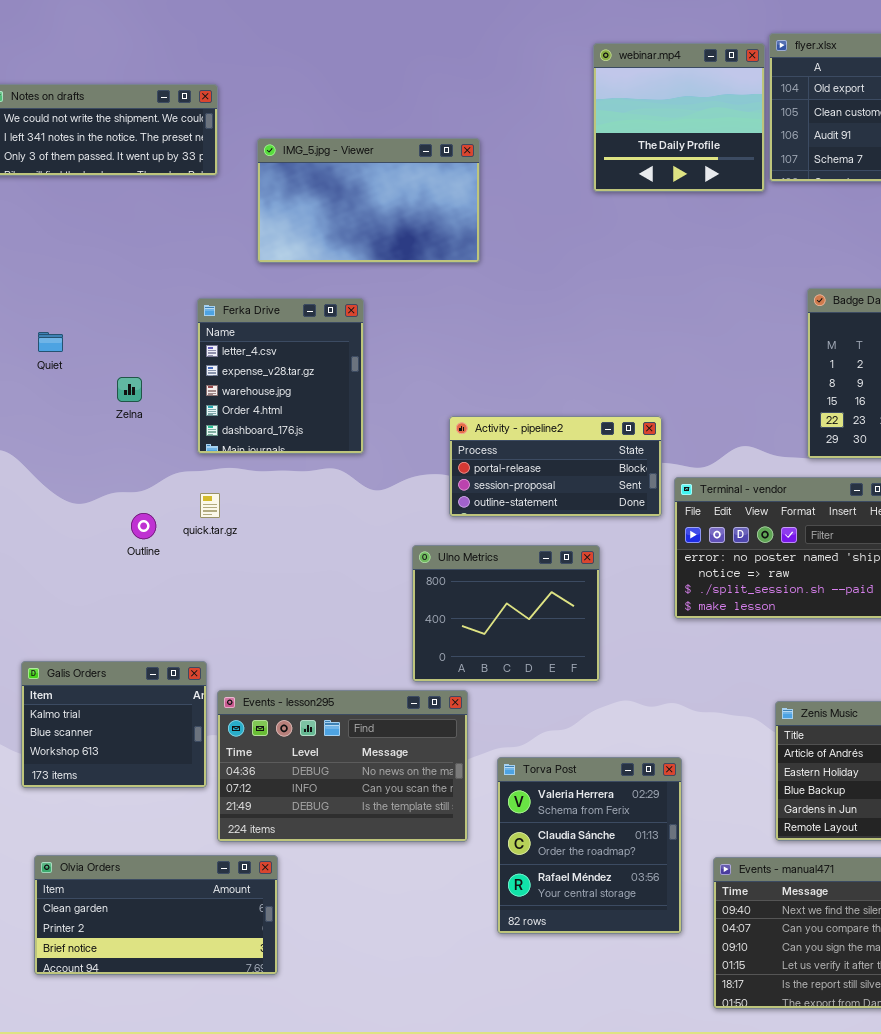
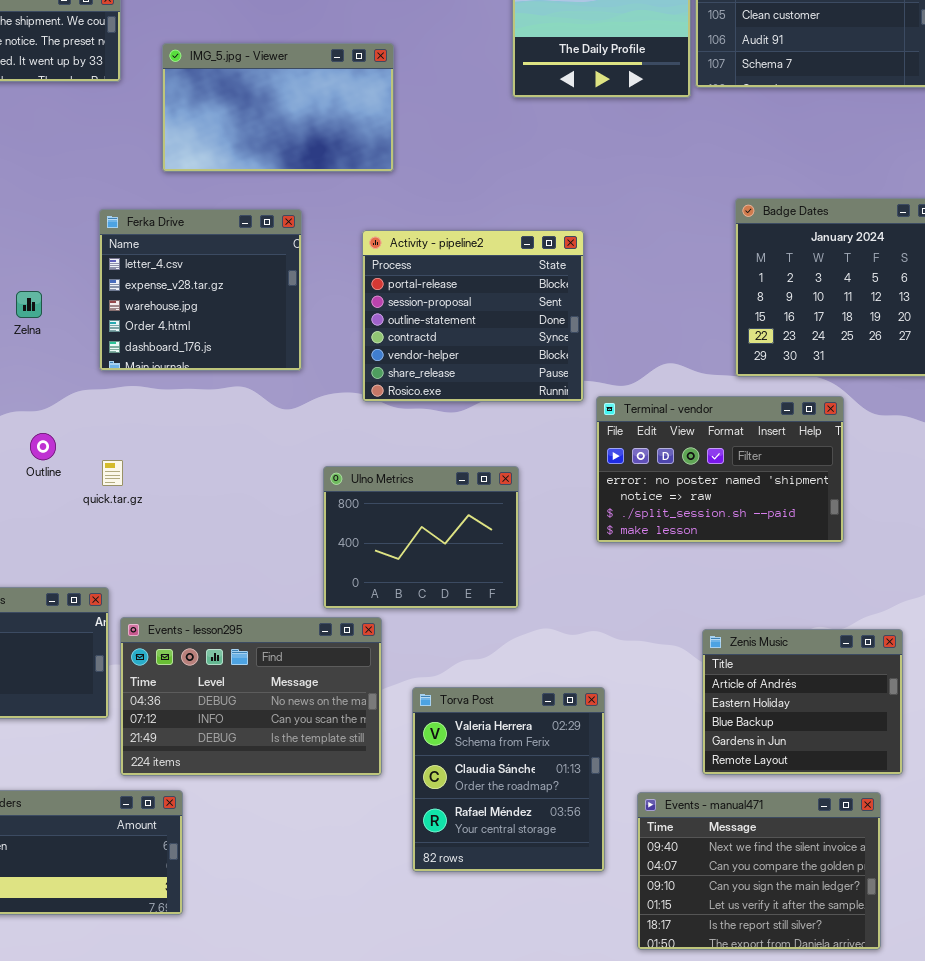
Ferka Drive: [197,298,364,454] -> [99,209,302,371], resized
Activity - pipeline2: [449,416,662,517] -> [362,230,584,402], moved, resized
quick.tar.gz: [200,493,220,518] -> [102,460,123,486], moved

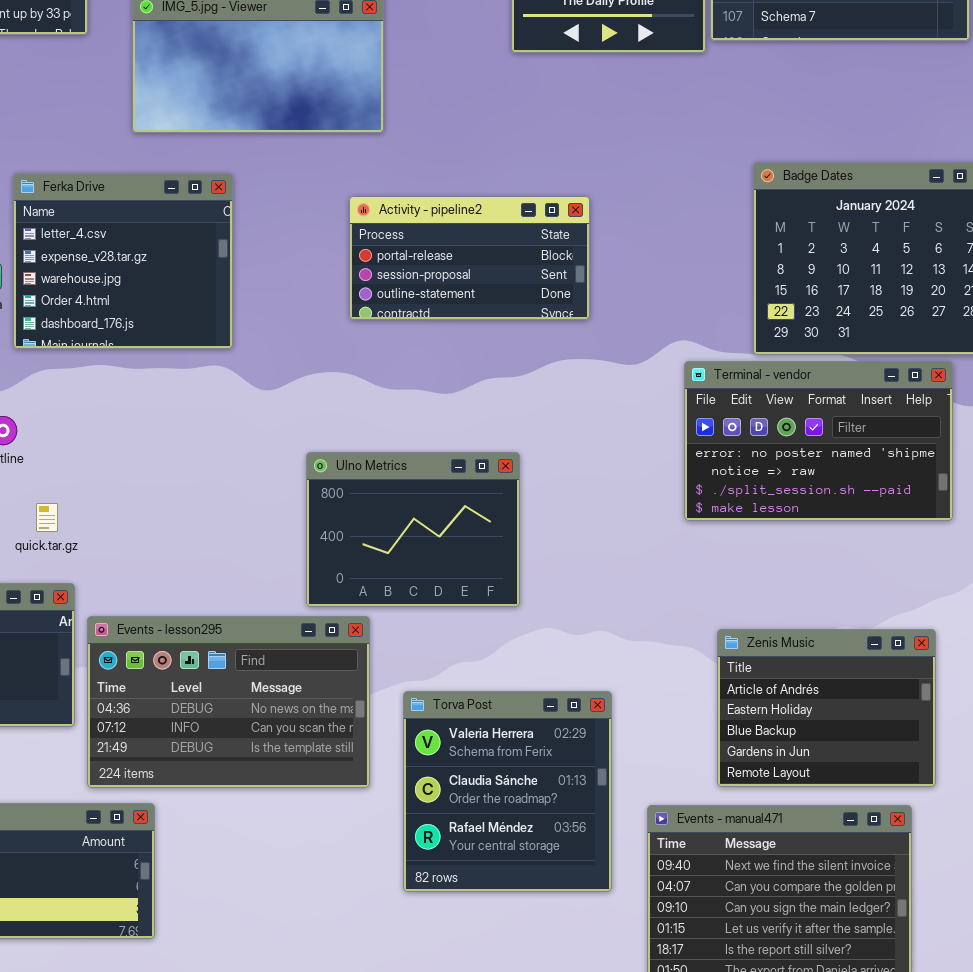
Ferka Drive: [99,209,302,371] -> [13,173,233,349], moved
Activity - pipeline2: [362,230,584,402] -> [349,196,590,320], resized
Terminal - vendor: [596,396,844,543] -> [684,361,953,521], moved
quick.tar.gz: [102,460,123,486] -> [36,503,58,532], moved

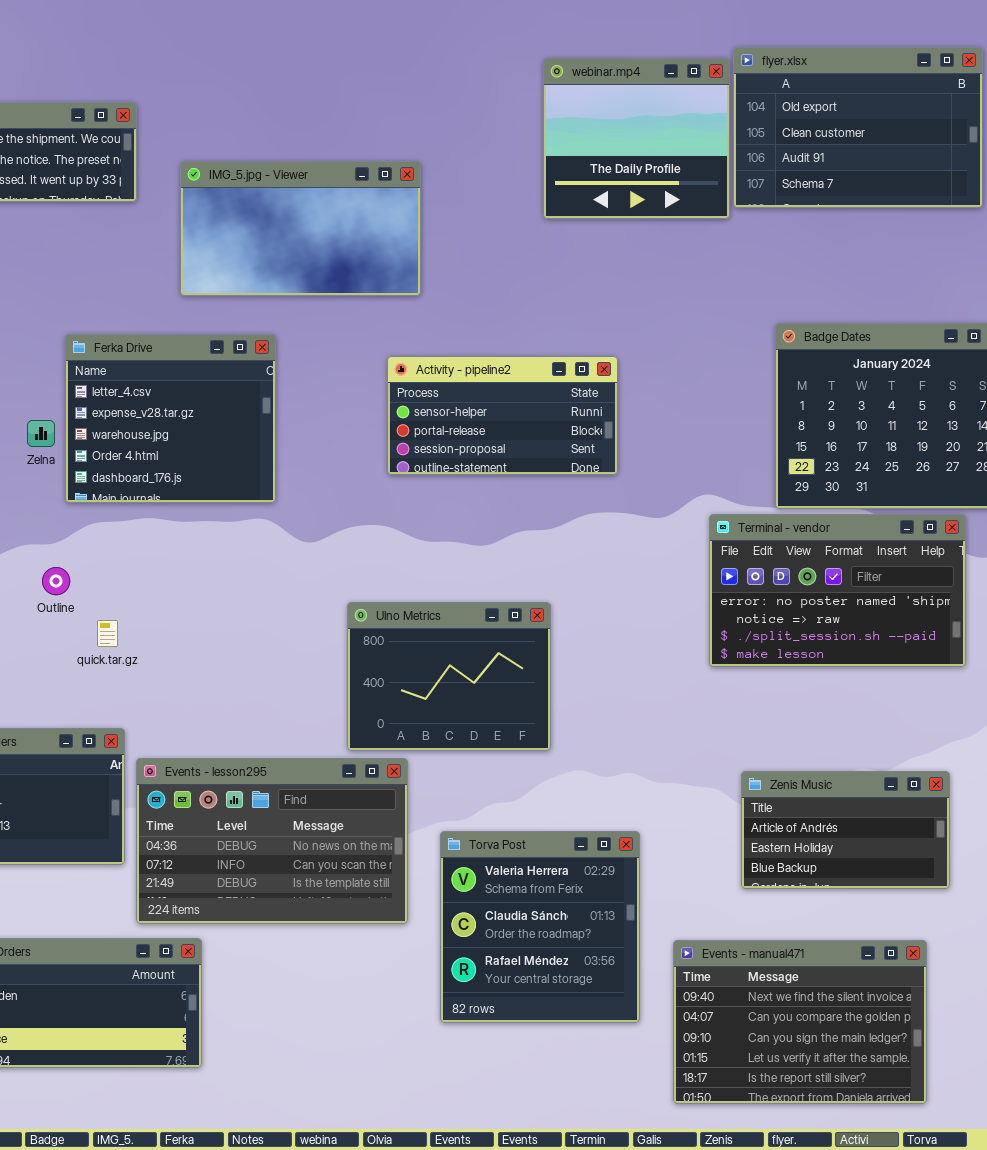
Activity - pipeline2: [349,196,590,320] -> [387,356,618,475], scrolled up 1 row
quick.tar.gz: [36,503,58,532] -> [97,620,118,647], moved
Zenis Music: [717,629,936,787] -> [741,771,950,889], resized

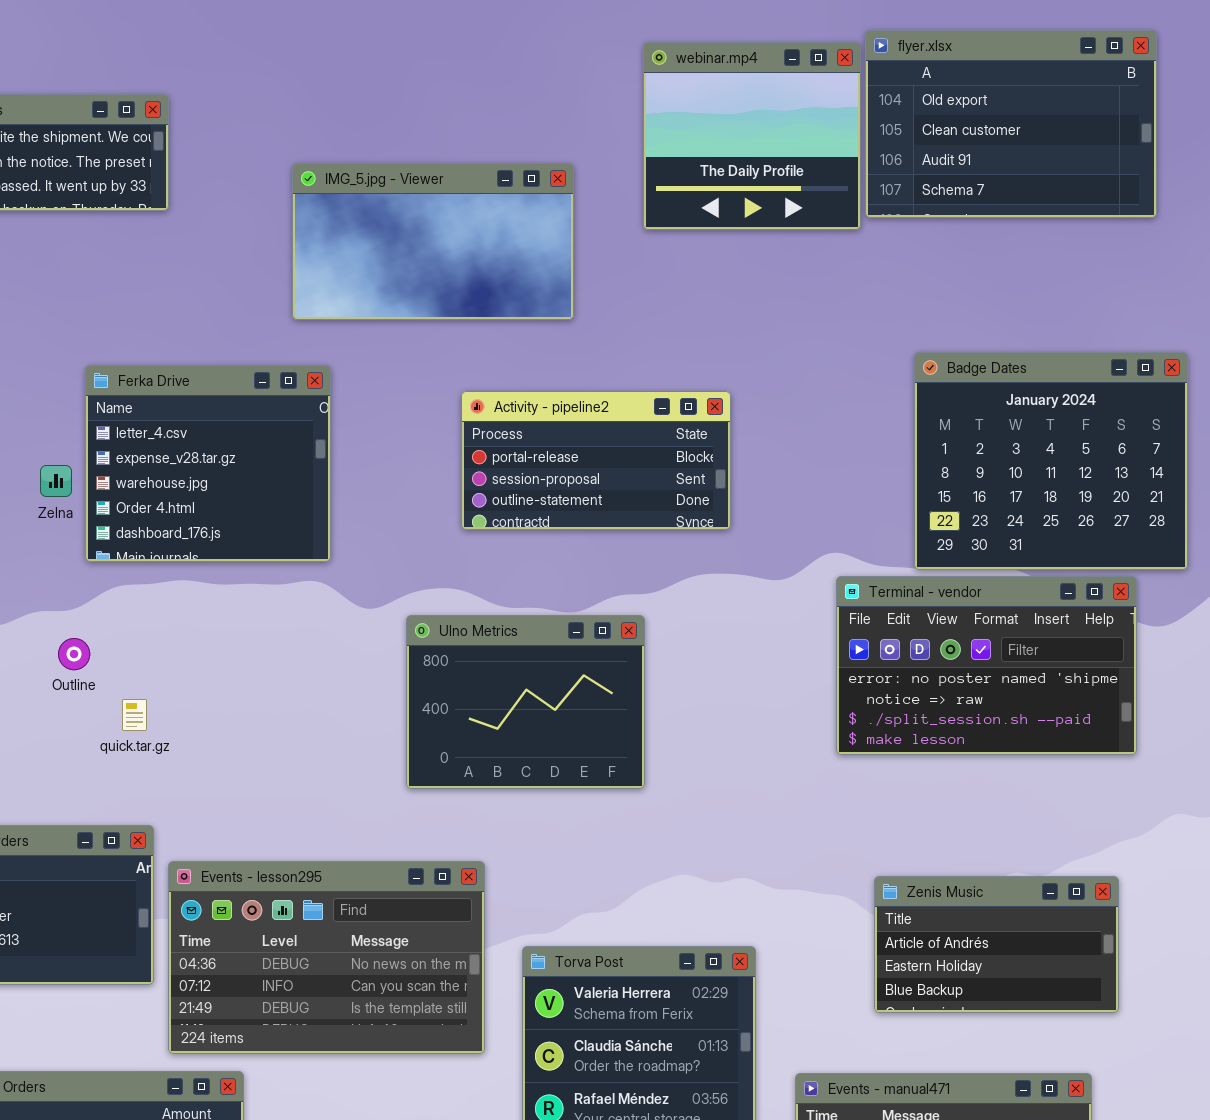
IMG_5.jpg - Viewer: [180,161,421,296] -> [292,163,574,320], moved
Activity - pipeline2: [387,356,618,475] -> [461,391,731,530], scrolled down 1 row
Ulno Metrics: [347,602,551,751] -> [406,615,645,789], moved

